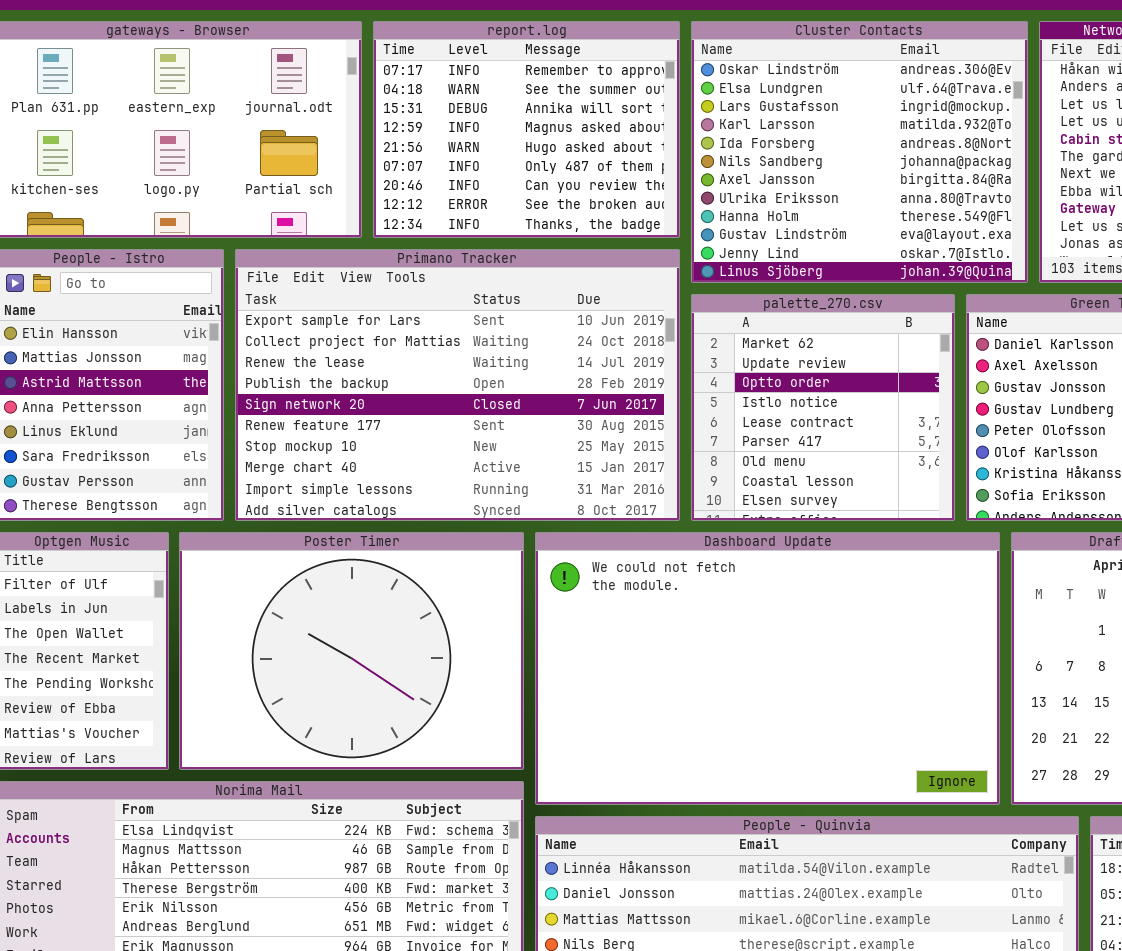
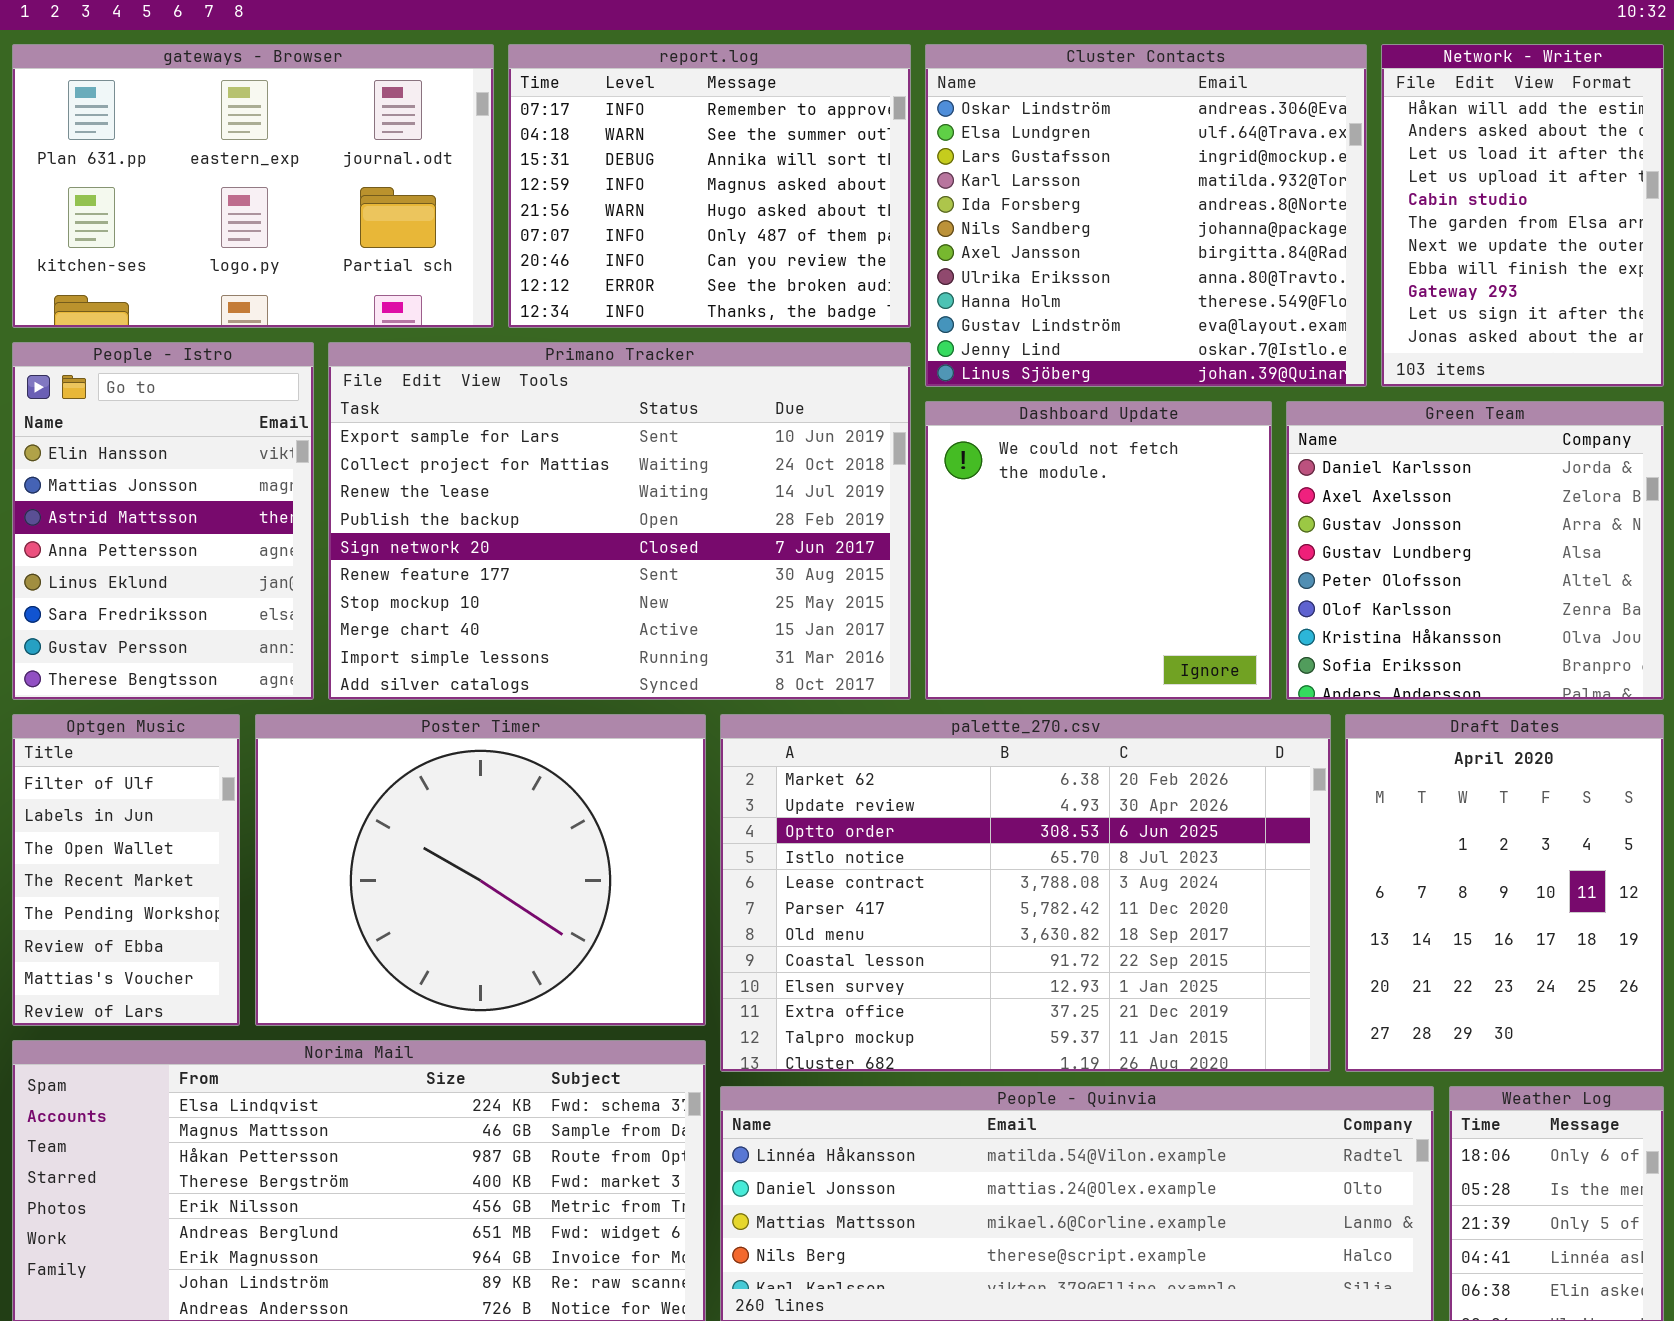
palette_270.csv: [691,294,955,521] -> [720,714,1331,1072], moved, resized
Dashboard Update: [535,532,1000,805] -> [925,401,1272,700], moved, resized

